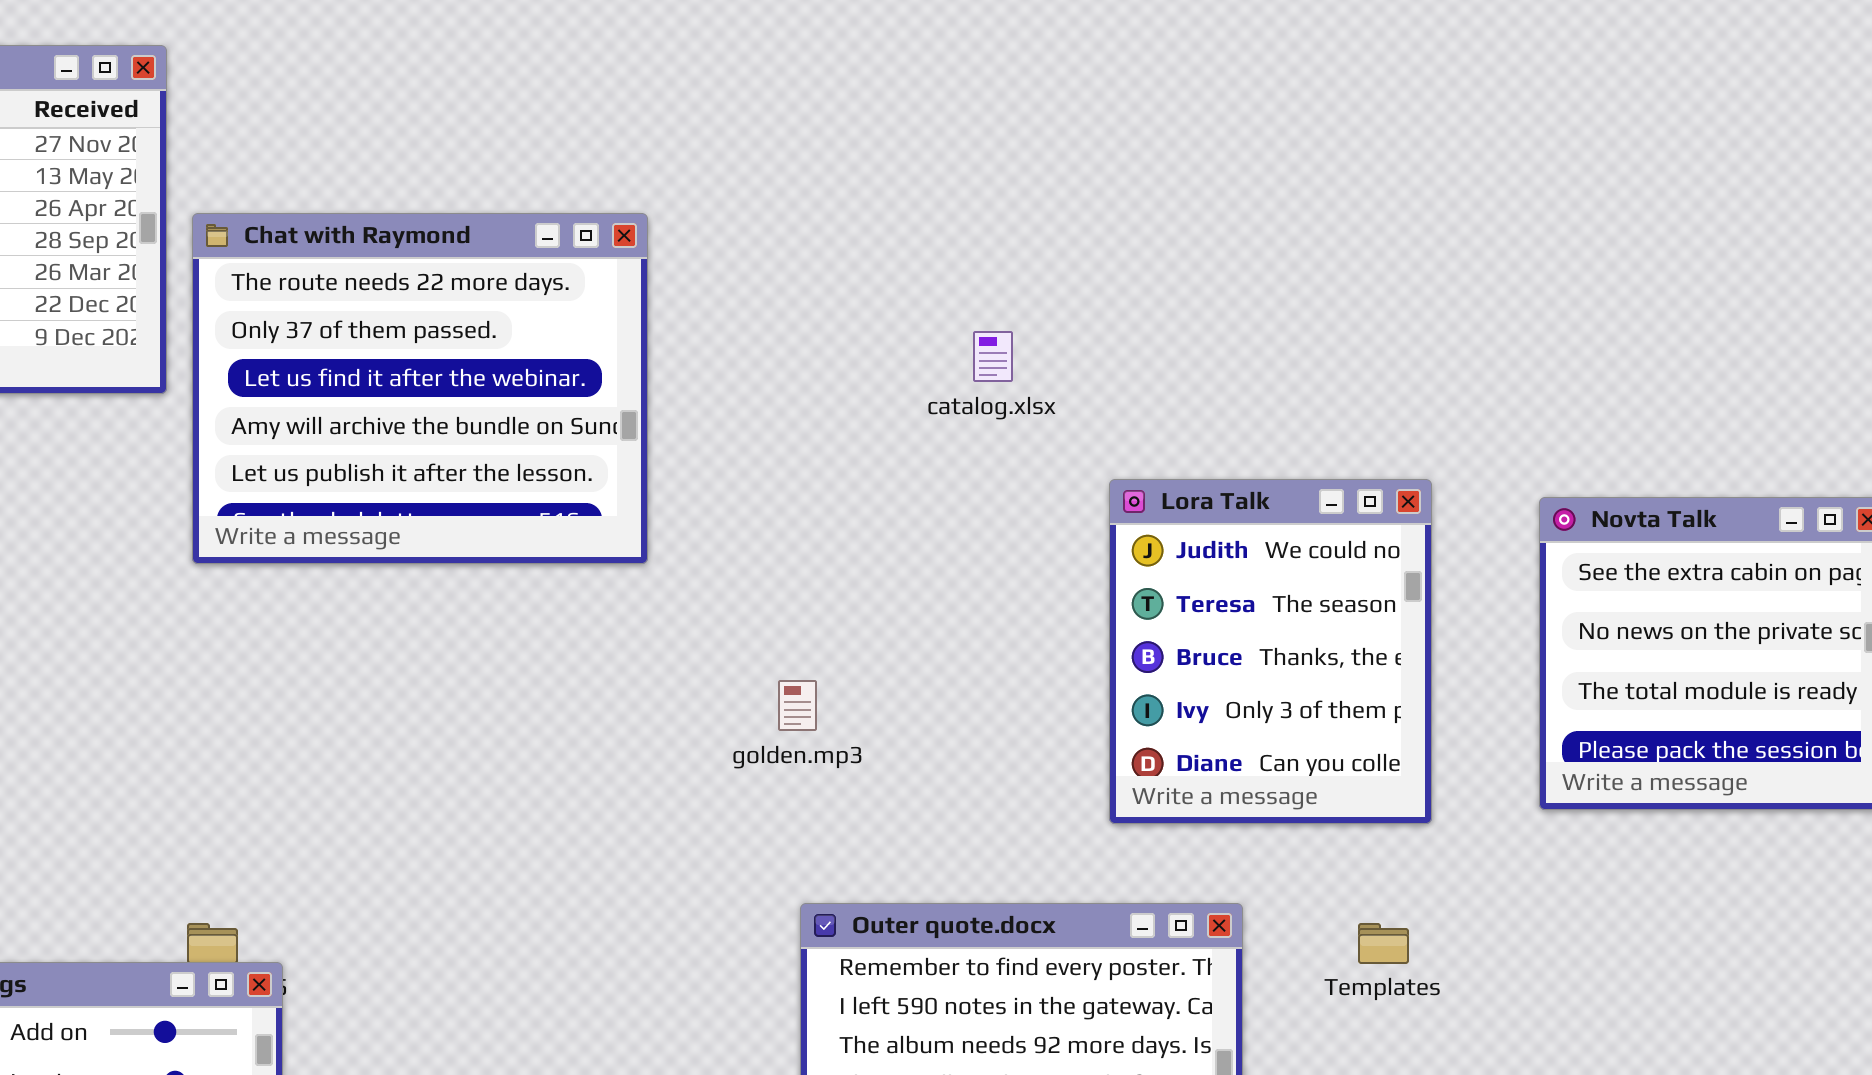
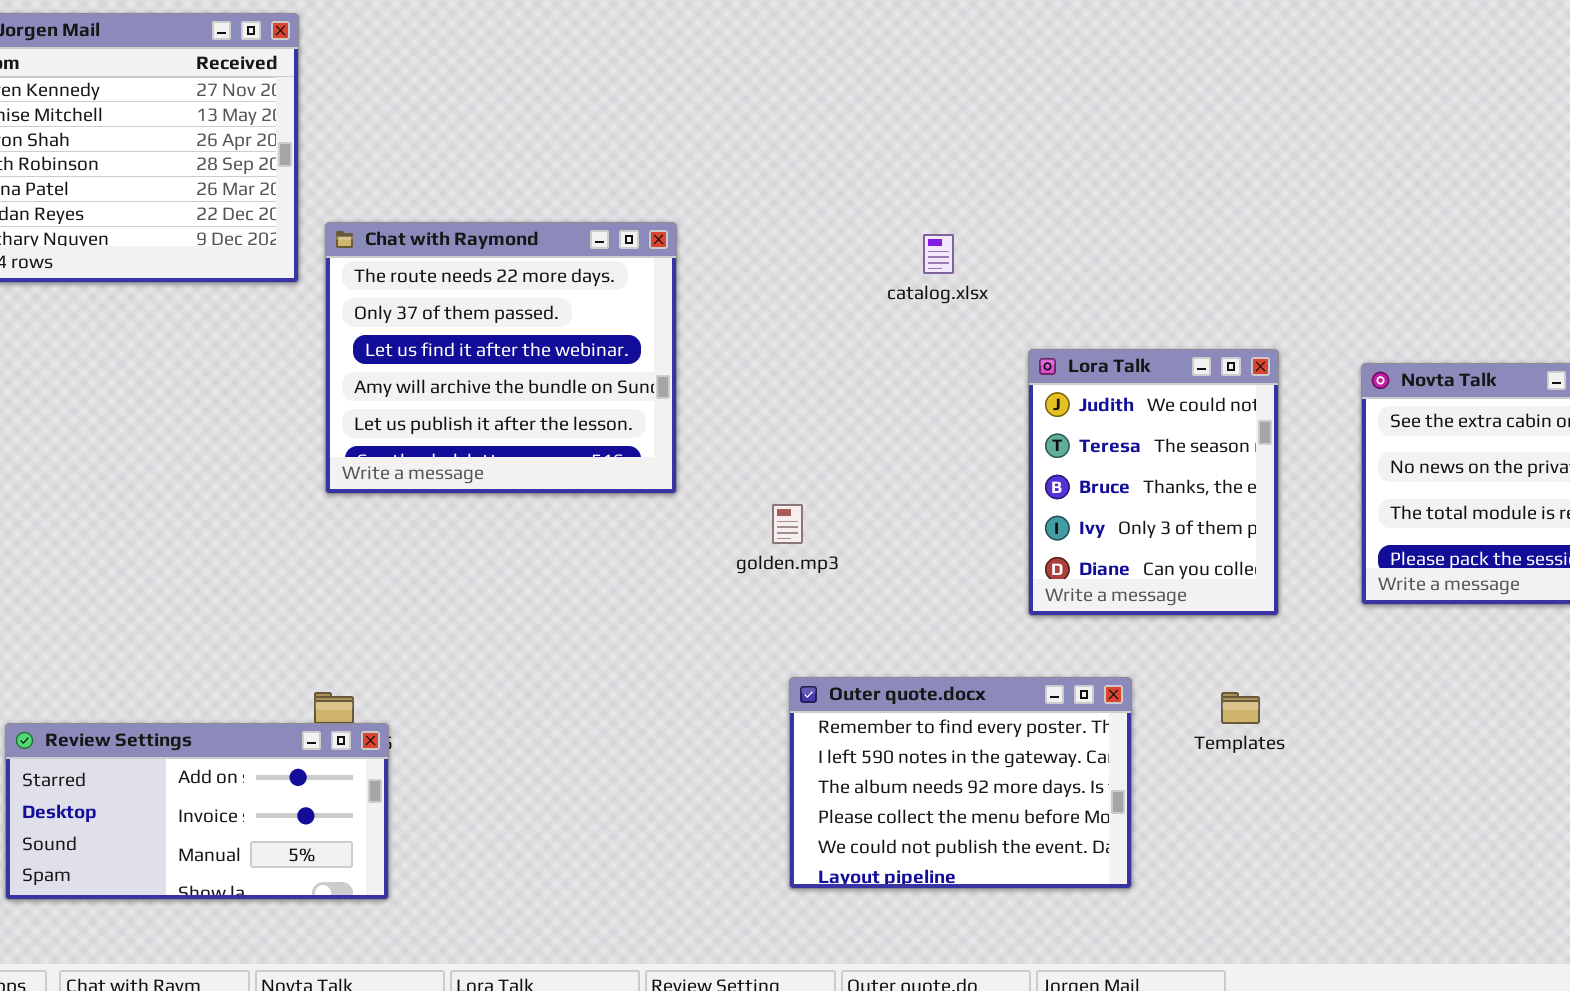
Chat with Raymond: [192,213,648,564] -> [325,222,677,494], moved

